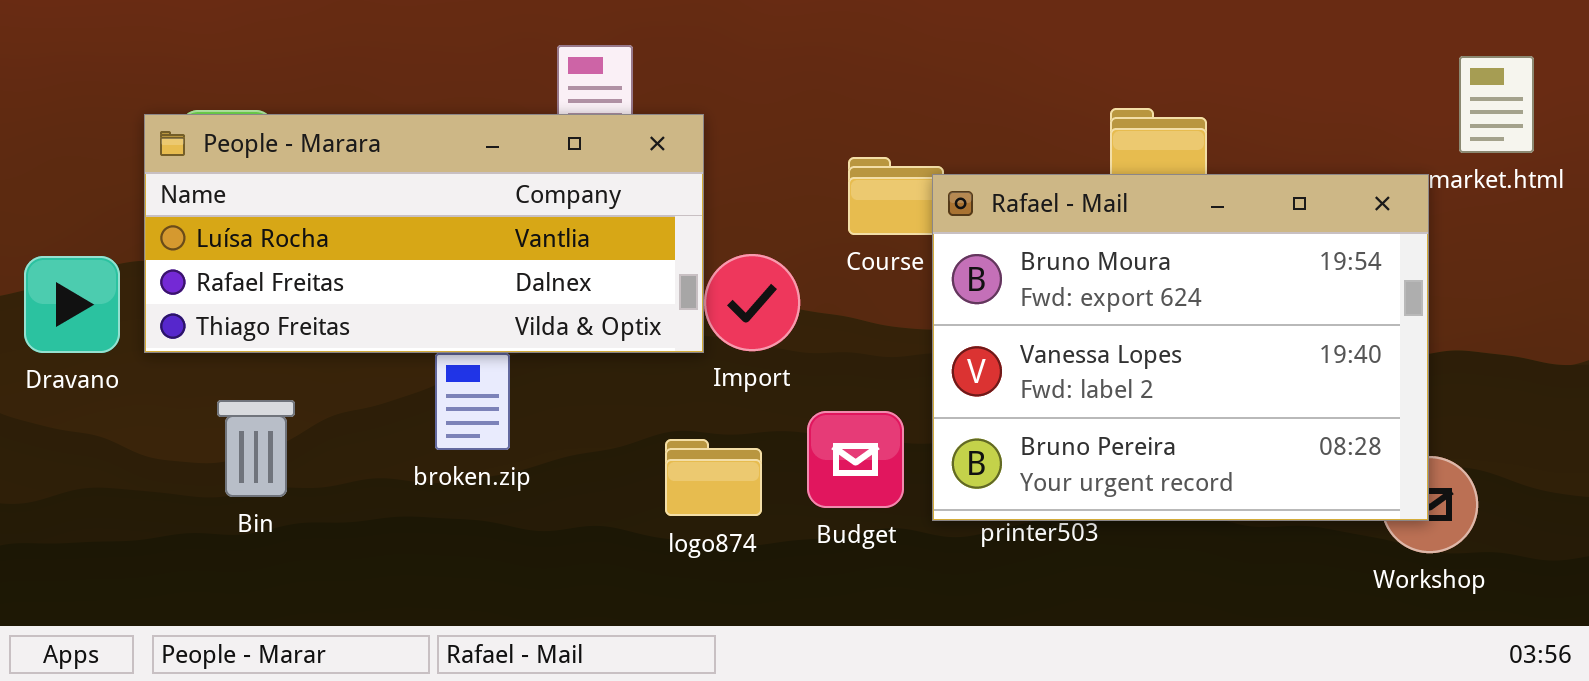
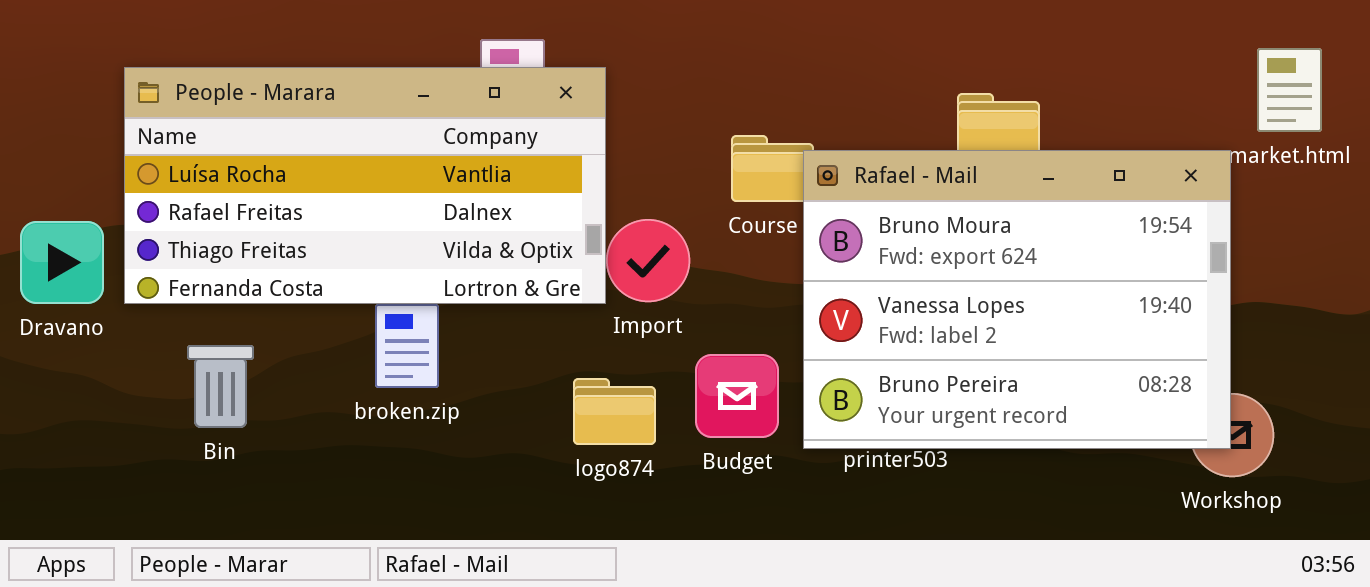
People - Marara: [144,114,704,353] -> [124,67,606,304], resized

